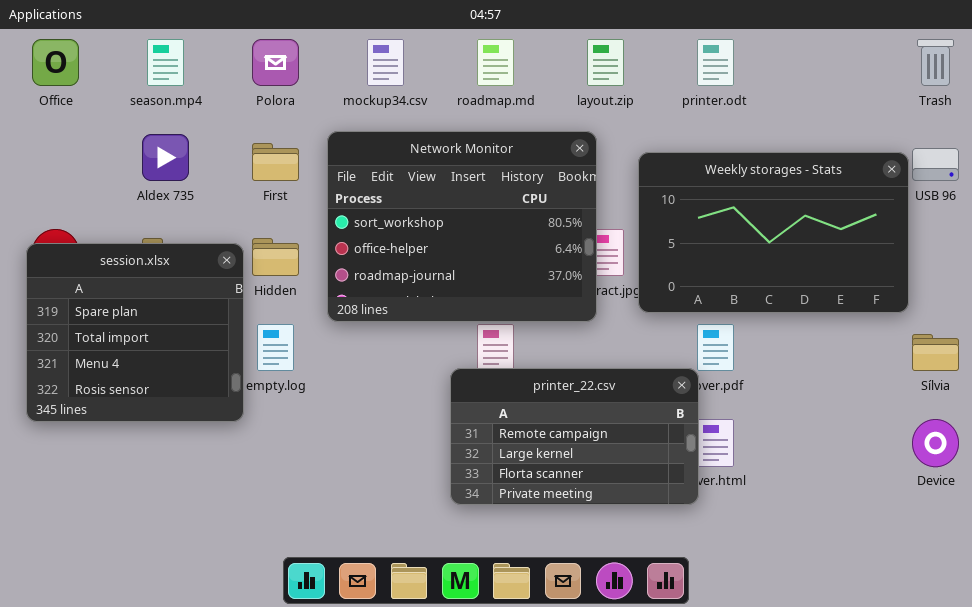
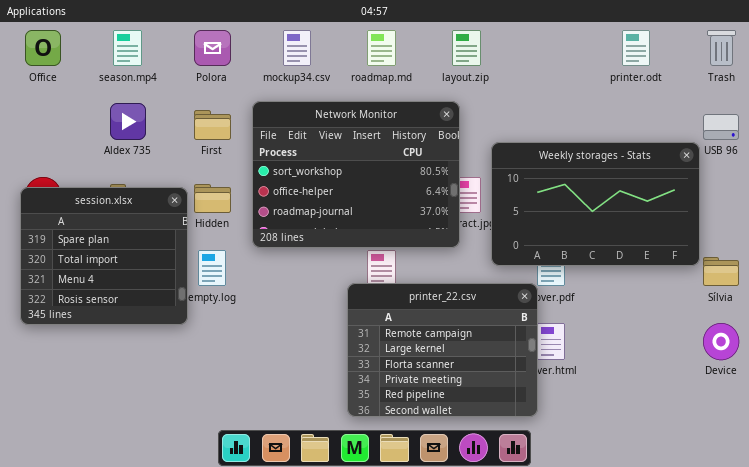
printer.odt: [697,39,734,86] -> [622,30,650,66], moved
Weekly storages - Stats: [638,152,909,313] -> [491,142,700,266], moved
printer_22.csv: [450,368,699,505] -> [347,283,538,417], resized

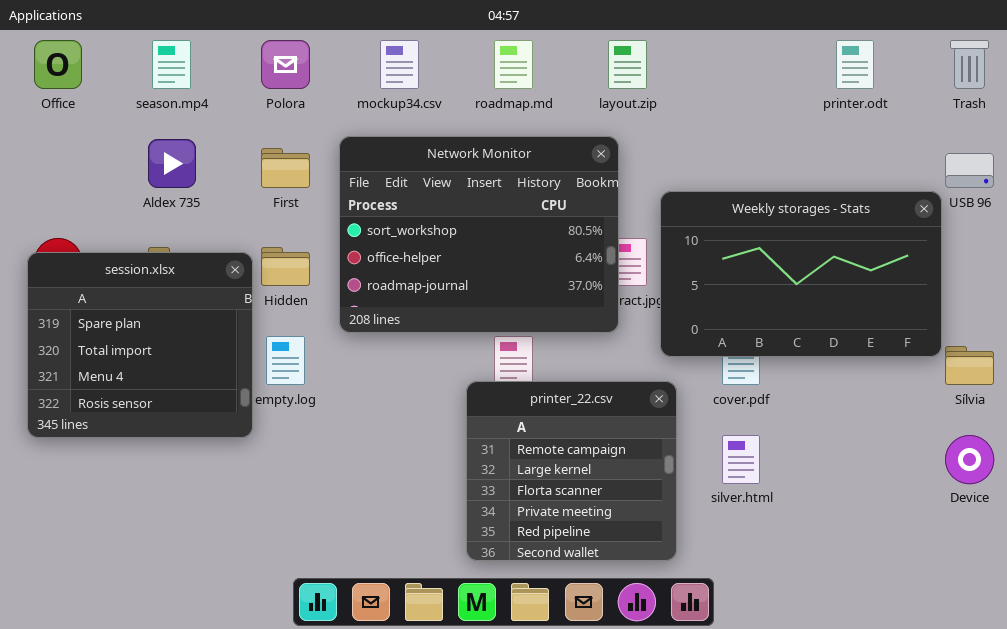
printer_22.csv: [347,283,538,417] -> [466,381,677,561], resized

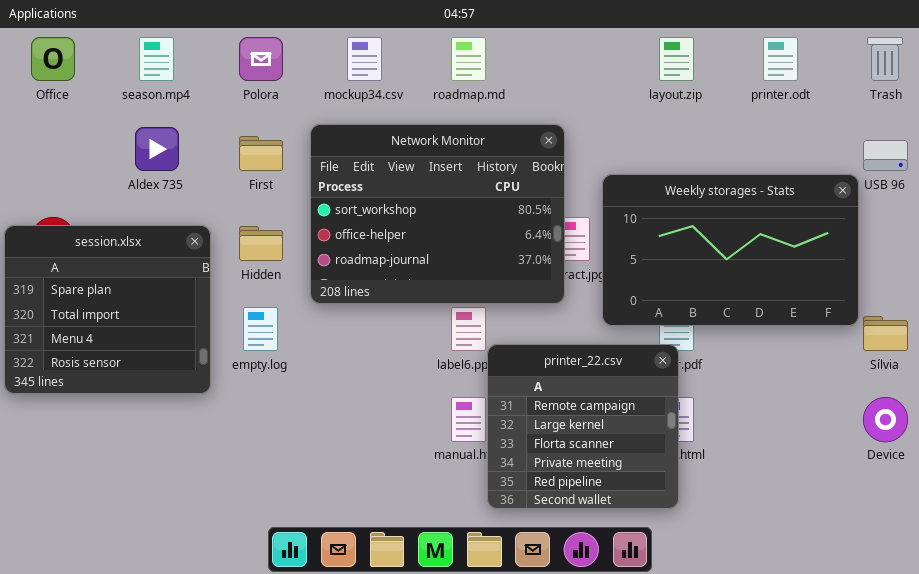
layout.zip: [608,40,647,89] -> [659,37,694,81], moved
session.xlsx: [27,252,253,438] -> [4,225,211,394], moved
printer_22.csv: [466,381,677,561] -> [487,344,679,509], moved

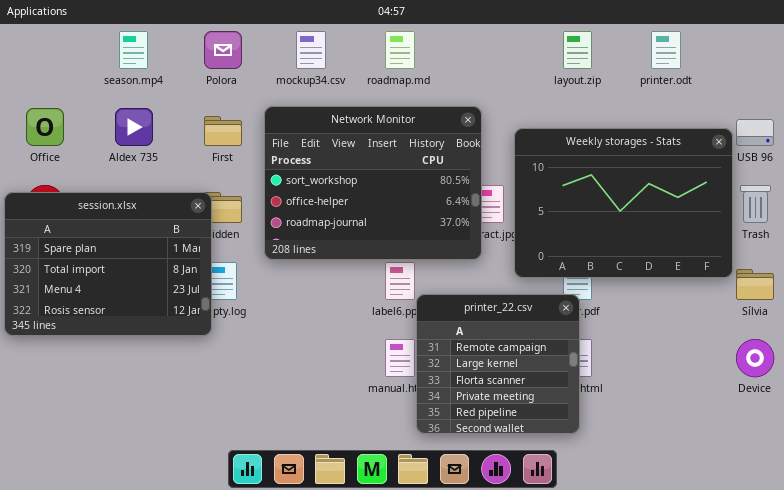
Office: [31,37,75,81] -> [26,108,64,146], moved
Trash: [867,37,903,81] -> [740,185,771,223], moved
Weekly storages - Stats: [602,174,859,326] -> [514,128,733,278], resized
session.xlsx: [4,225,211,394] -> [4,192,212,336], resized

